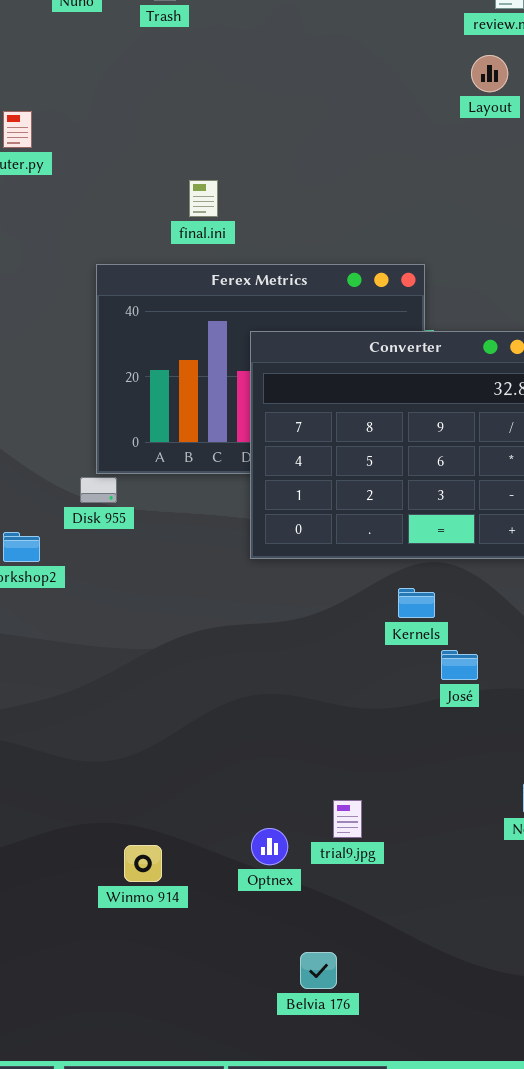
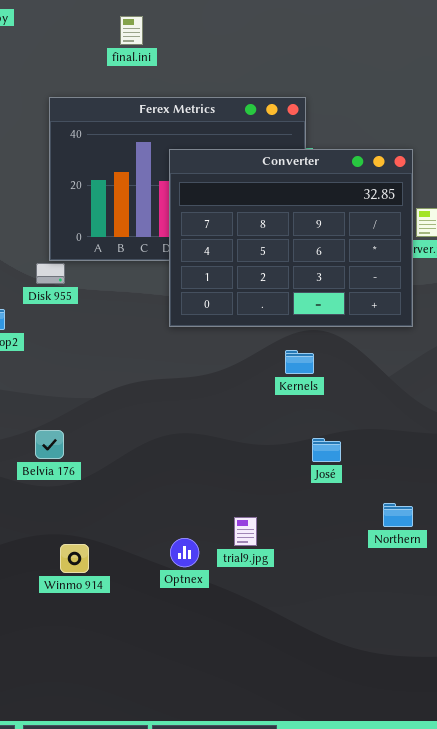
final.ini: [189,180,218,217] -> [120,16,143,45], moved
José: [441,650,478,680] -> [312,438,341,462], moved
Winmo 914: [124,845,162,882] -> [60,544,89,573], moved
Belvia 176: [300,952,337,989] -> [35,430,64,459], moved

